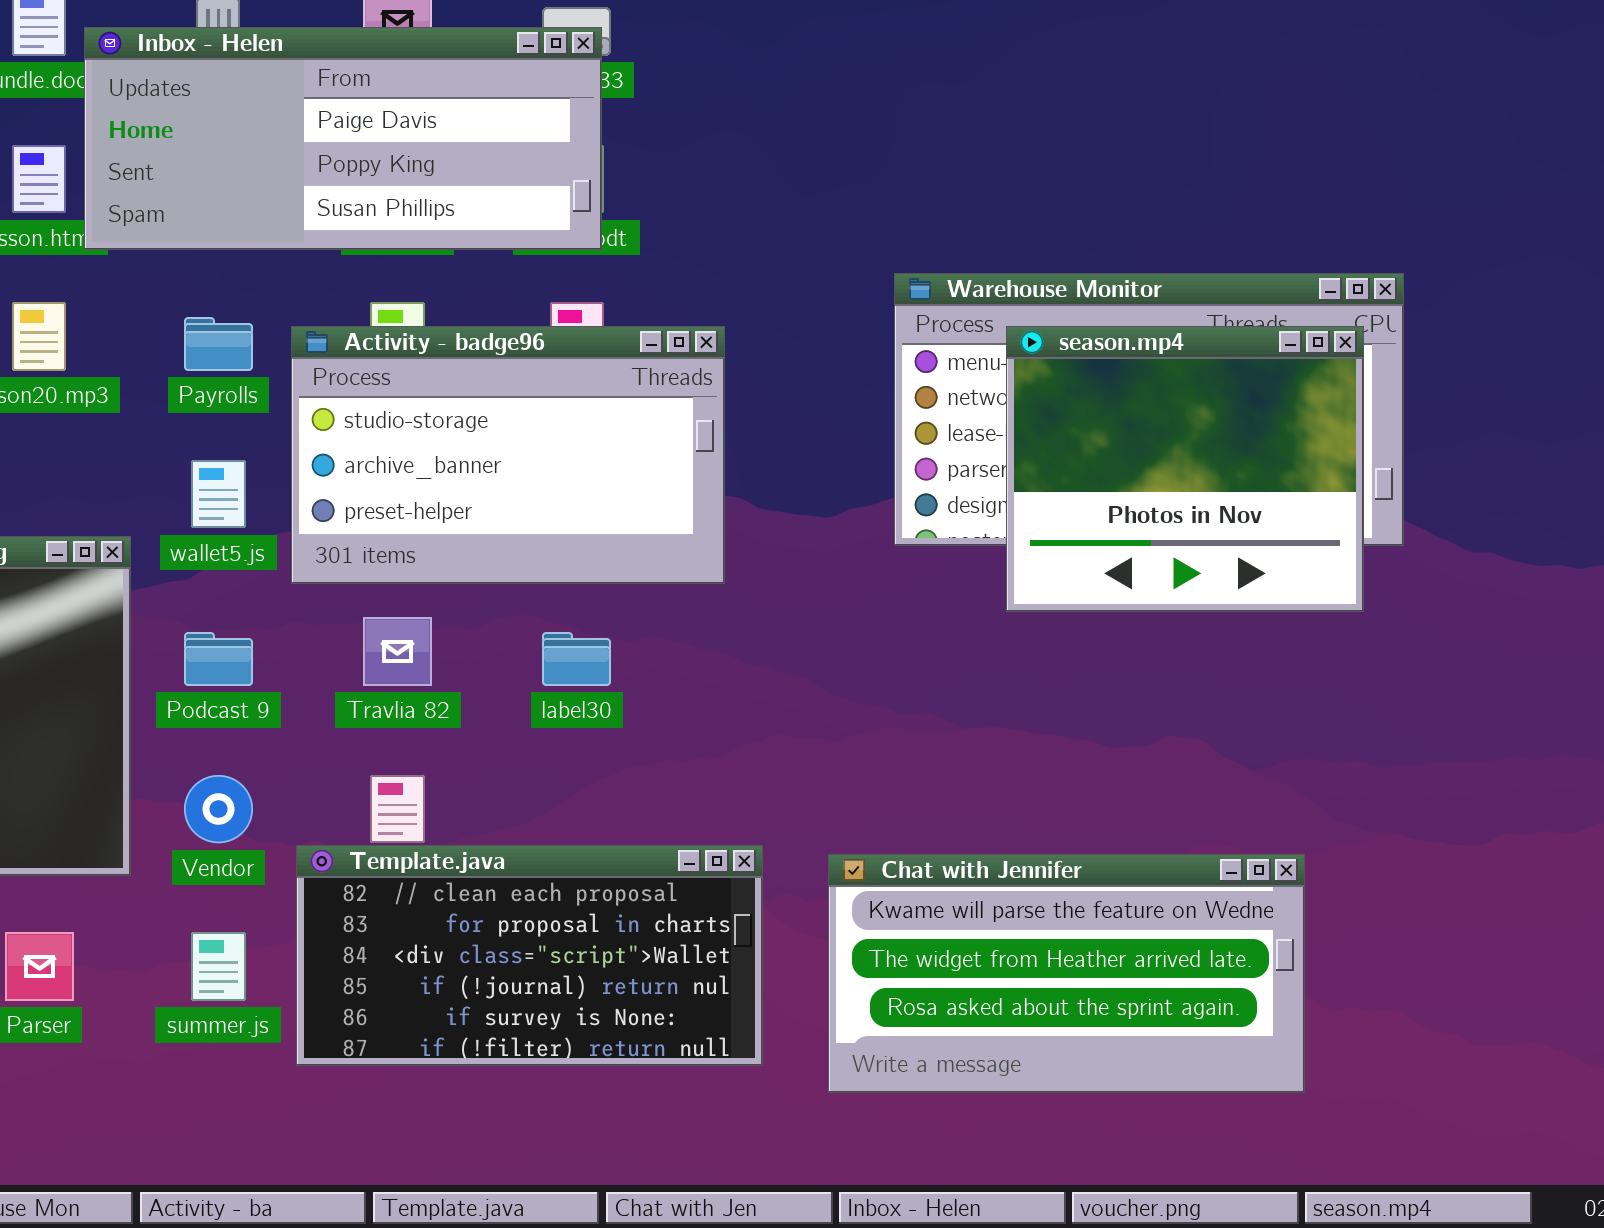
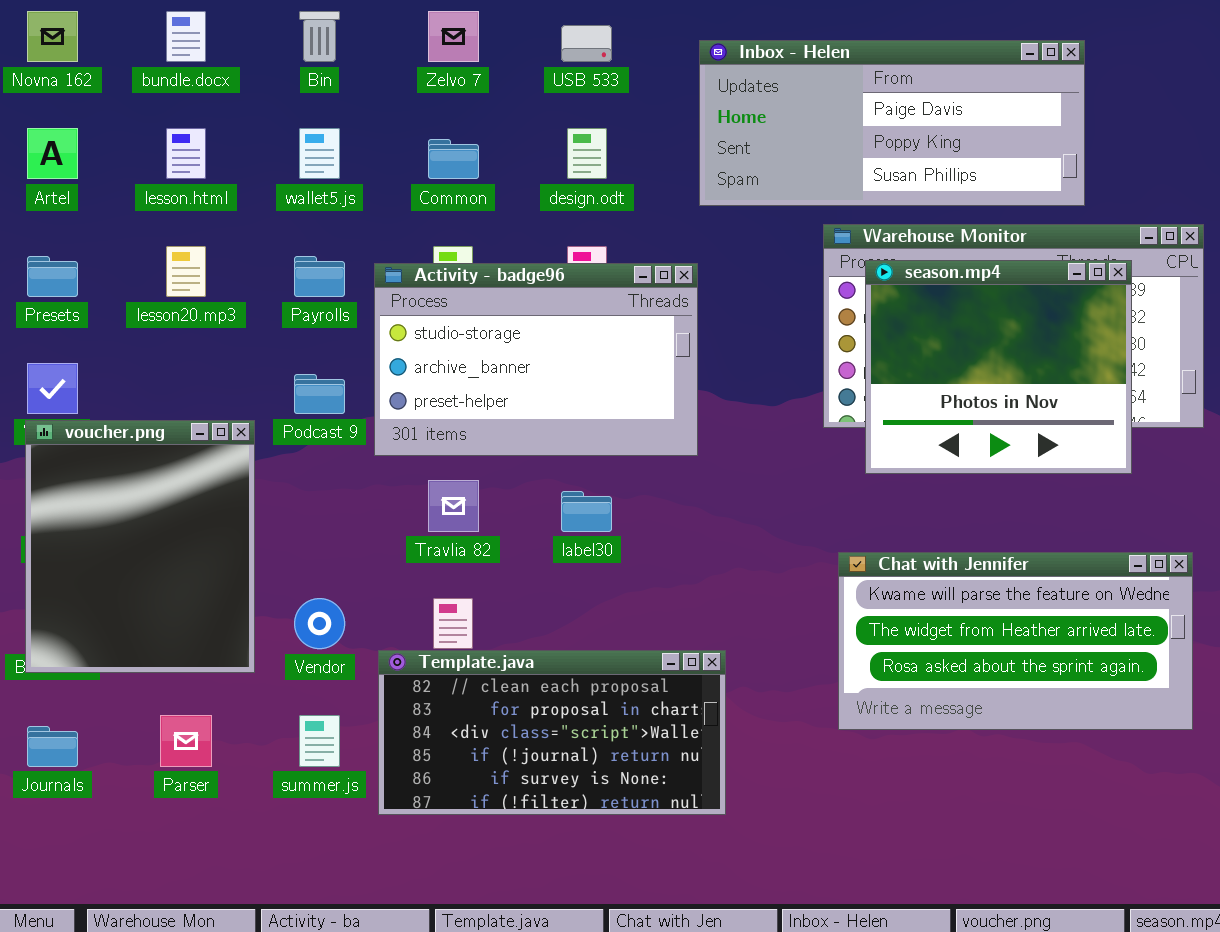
Inbox - Helen: [84,27,602,250] -> [699,40,1085,206], moved
season.mp4: [1006,326,1364,612] -> [865,260,1132,474], moved
wallet5.js: [191,460,246,528] -> [299,128,340,179], moved
Podcast 9: [184,632,253,686] -> [294,374,345,414], moved
Chat with Jennifer: [828,854,1305,1093] -> [838,552,1193,730], moved

